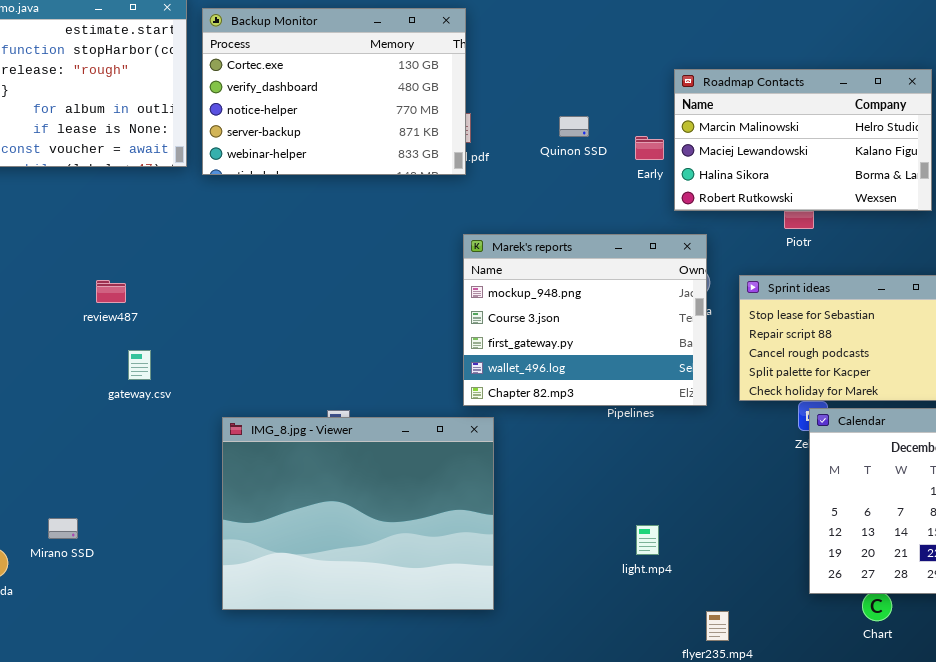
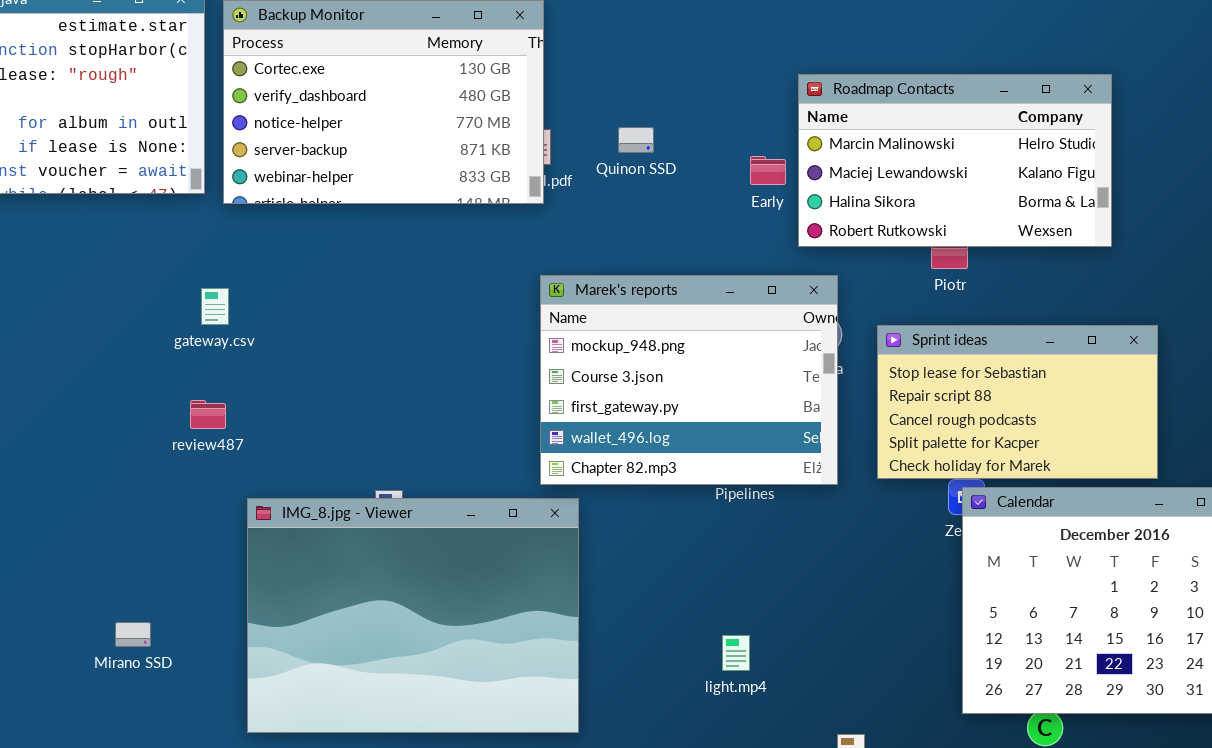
Quinon SSD: [559,116,589,137] -> [618,127,654,153], moved
review487: [96,280,126,303] -> [190,400,226,429], moved
gateway.csv: [128,350,151,380] -> [201,288,229,325], moved
Mirano SSD: [48,518,78,539] -> [115,622,151,647], moved
light.mp4: [636,525,659,555] -> [722,635,750,671], moved

